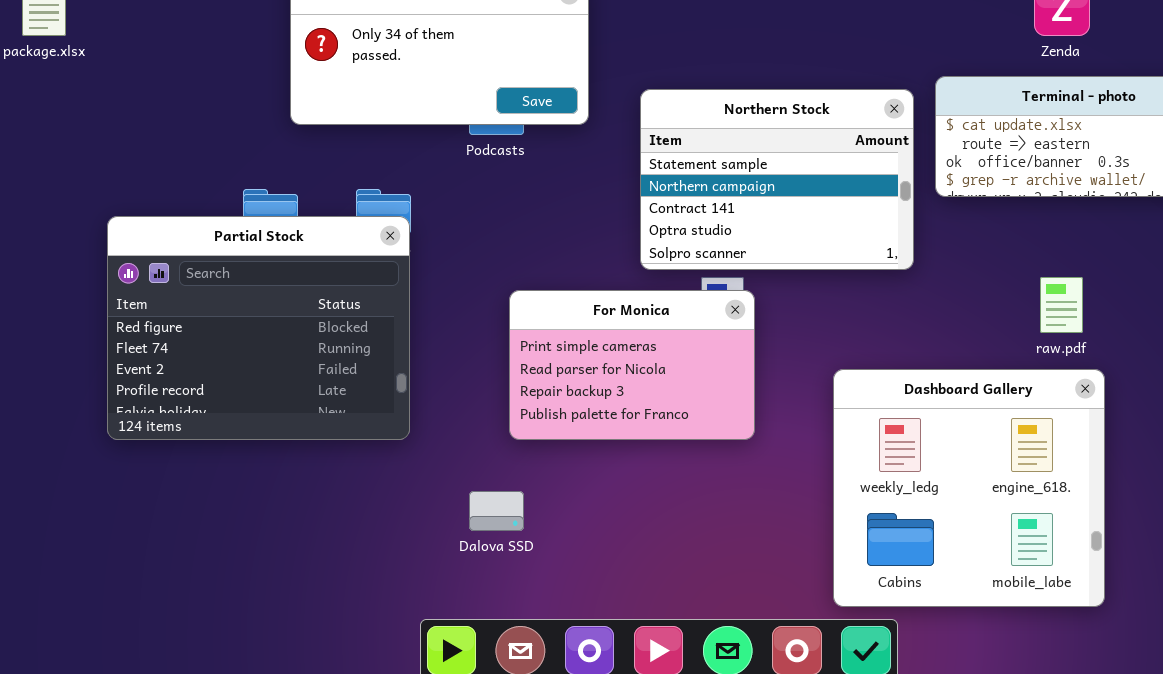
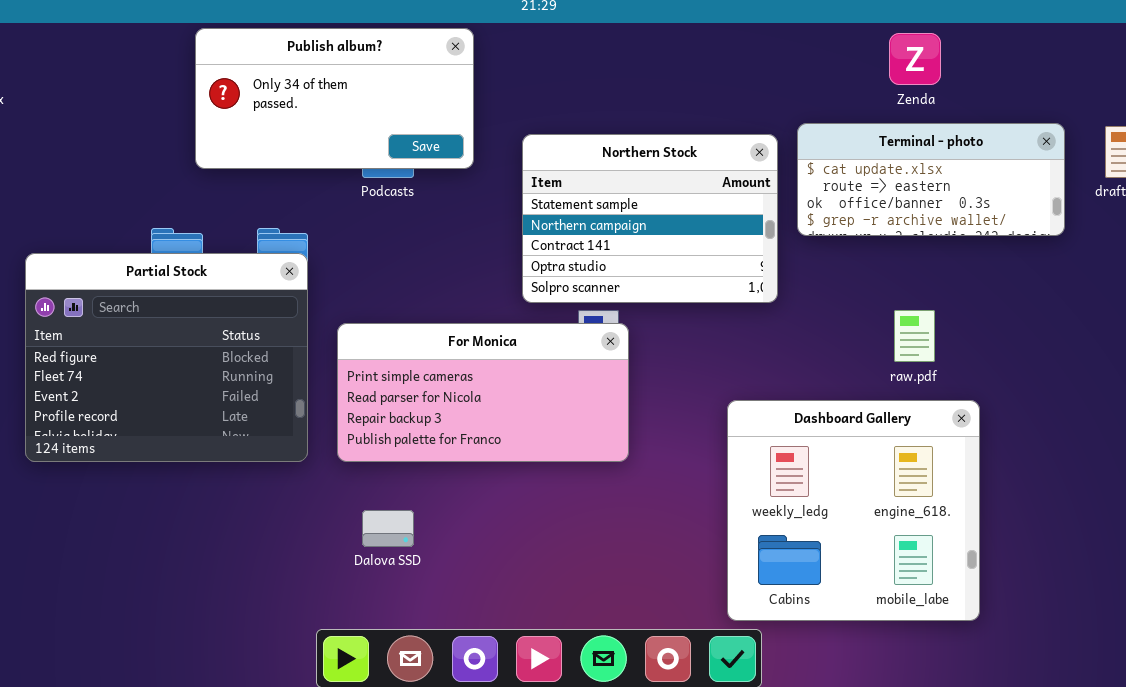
For Monica: [509,290,755,440] -> [337,323,629,462], resized
Dashboard Gallery: [833,369,1105,607] -> [727,400,980,621], moved

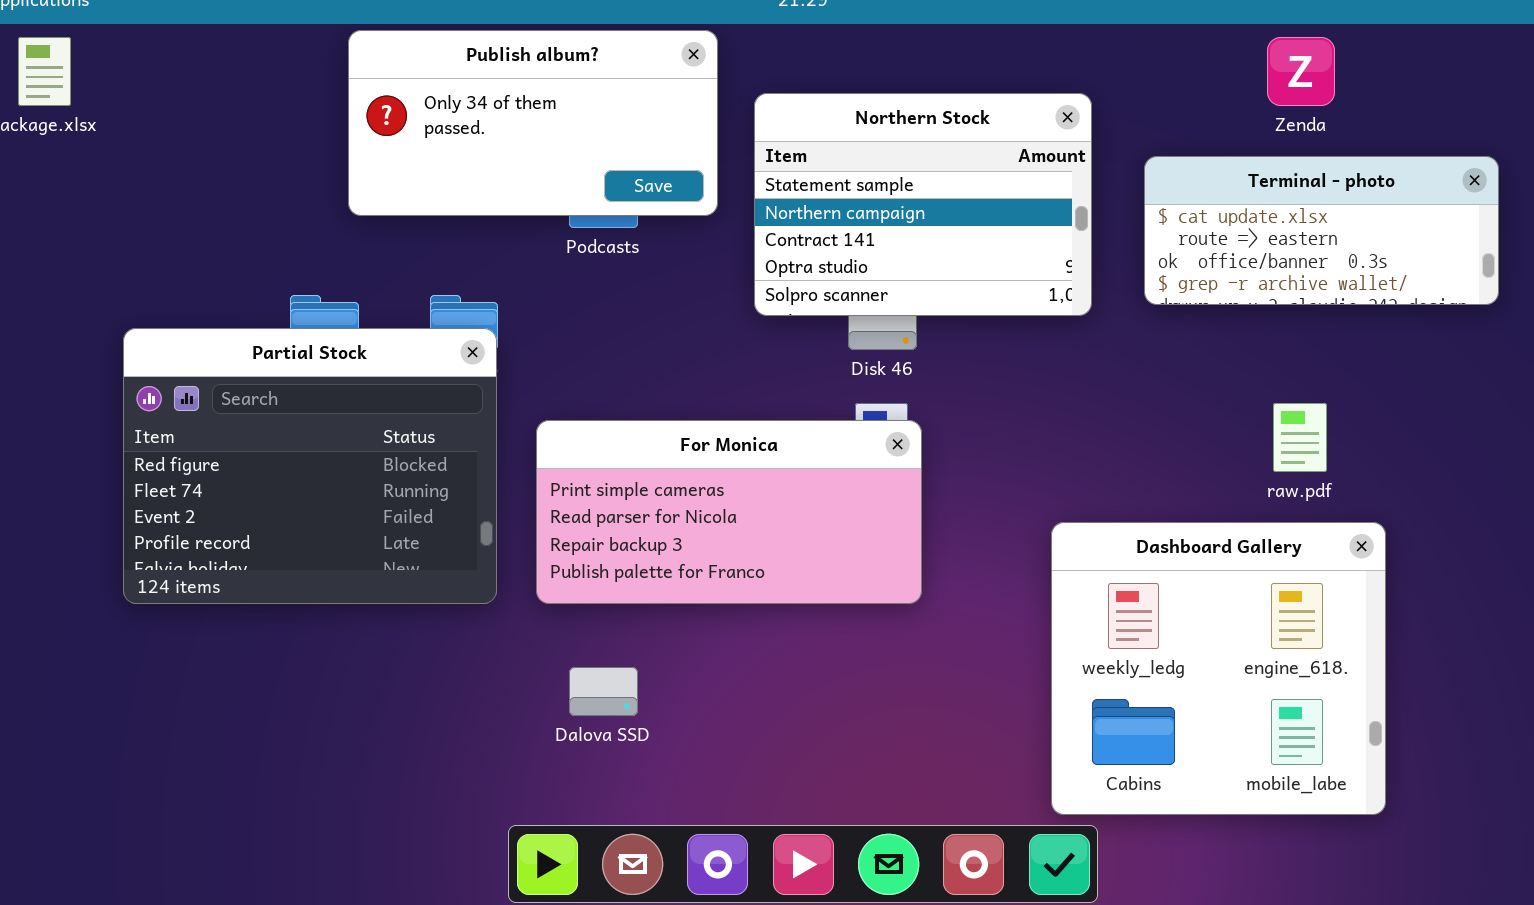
Northern Stock: [522,134,778,303] -> [754,93,1092,316], moved

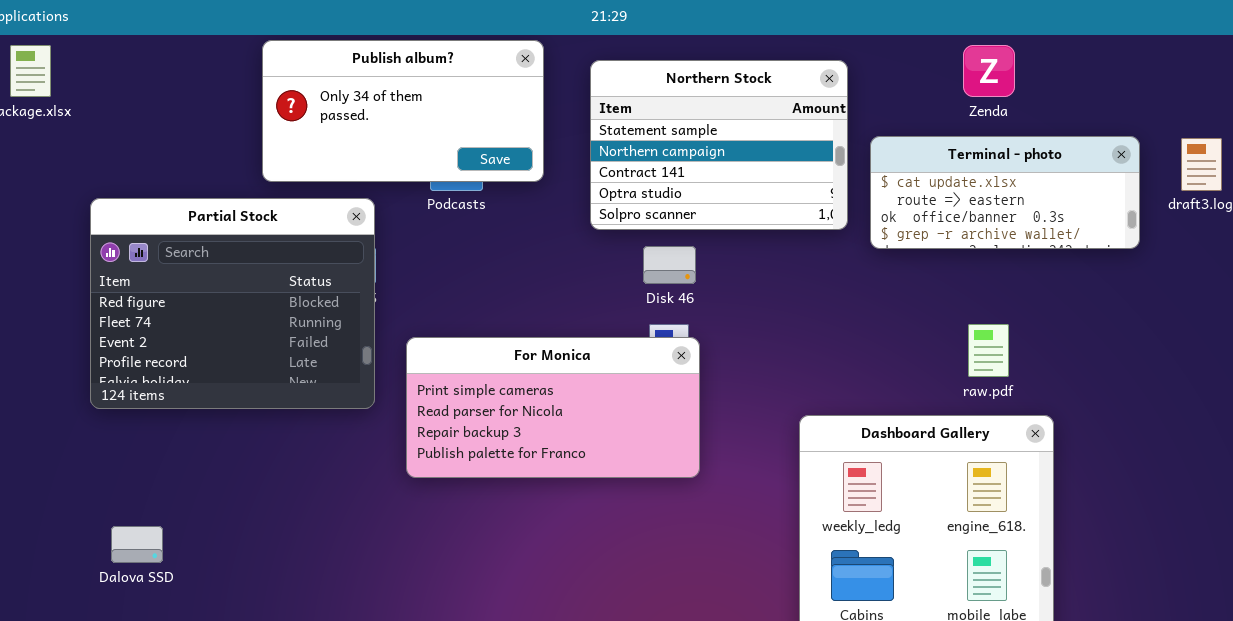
Northern Stock: [754,93,1092,316] -> [590,60,848,230], moved
Partial Stock: [123,328,497,604] -> [90,198,375,409], moved
Dalova SSD: [569,667,638,716] -> [111,526,163,563], moved

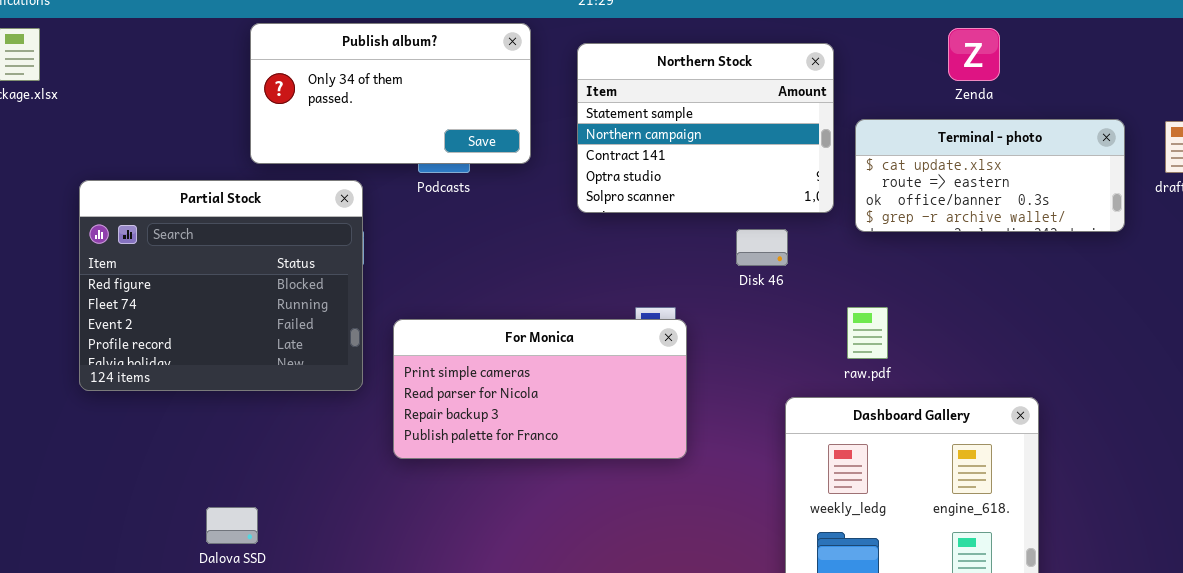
Disk 46: [643,246,696,284] -> [736,229,788,266], moved
raw.pdf: [968,324,1009,377] -> [847,307,888,359], moved
Dalova SSD: [111,526,163,563] -> [206,507,258,544], moved

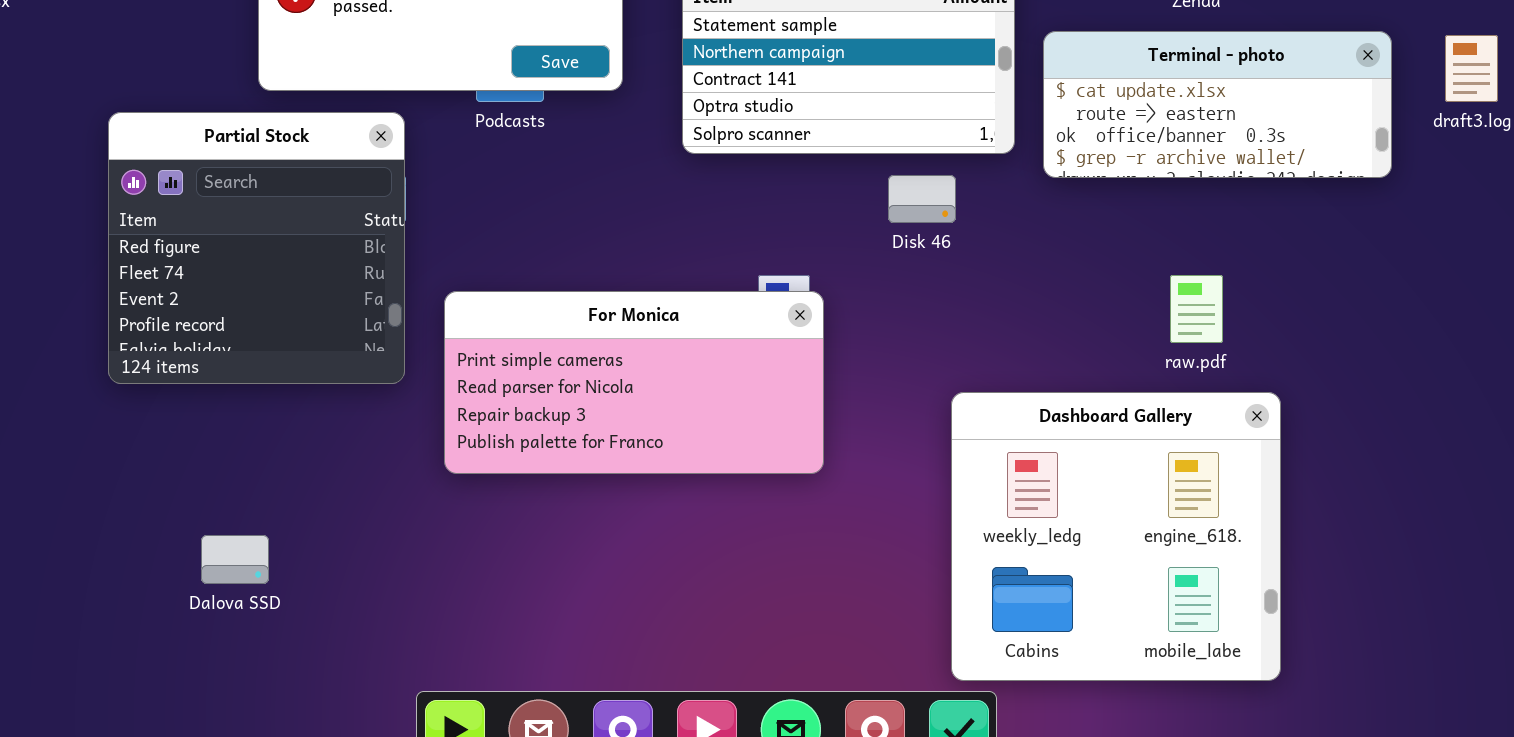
Partial Stock: [79,180,363,391] -> [108,112,405,384], resized
raw.pdf: [847,307,888,359] -> [1170,275,1223,343], moved

